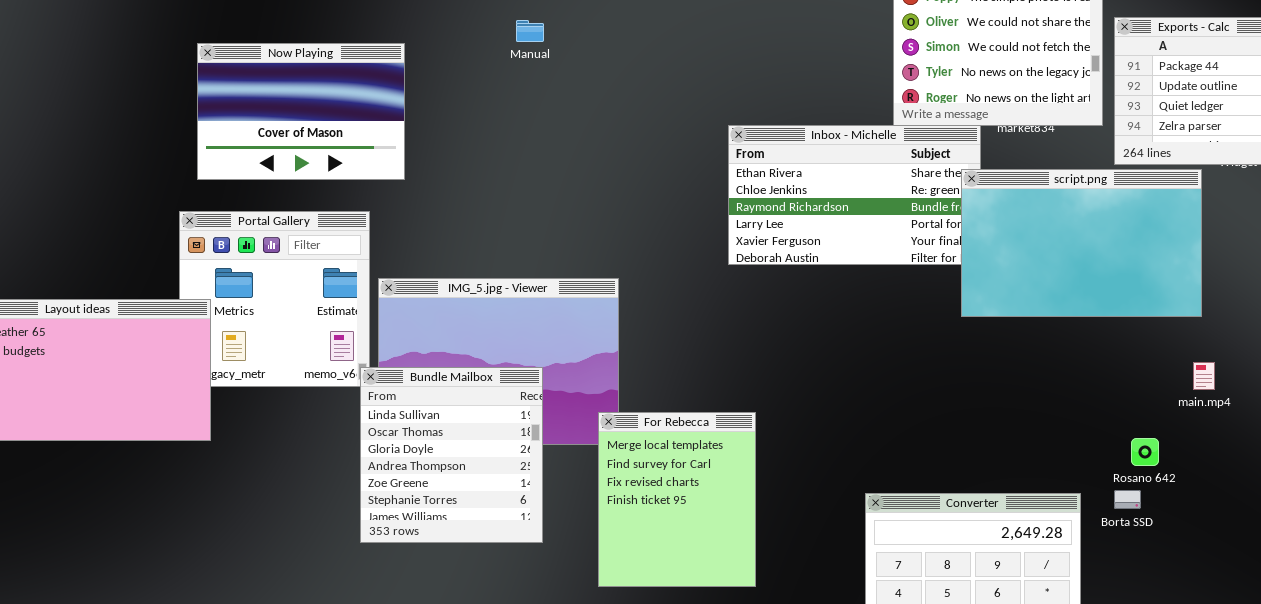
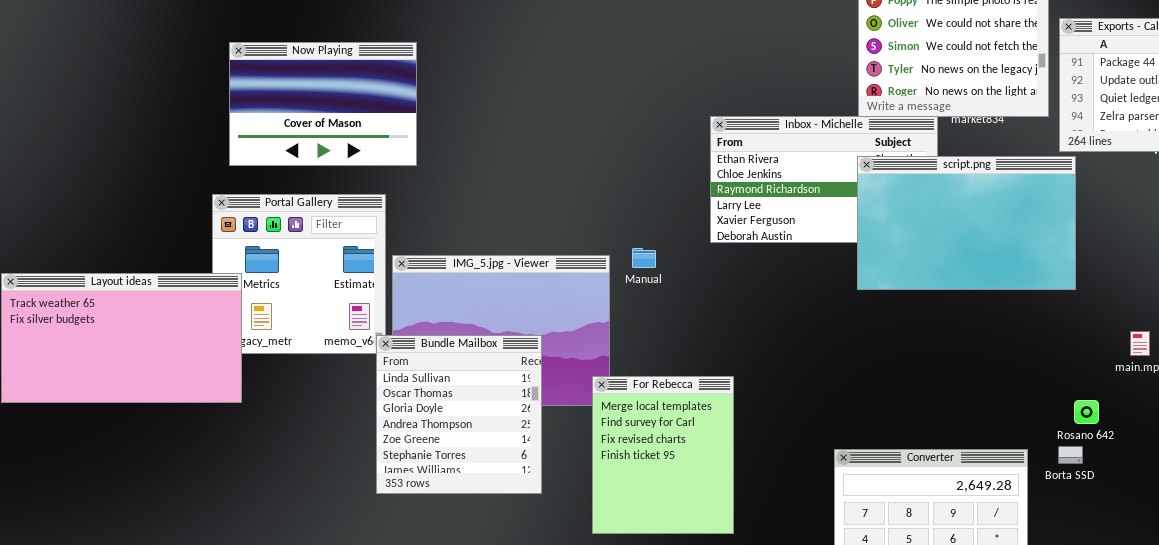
Manual: [516,20,544,42] -> [632,248,656,268], moved
script.png: [961,169,1202,317] -> [857,156,1076,290], moved

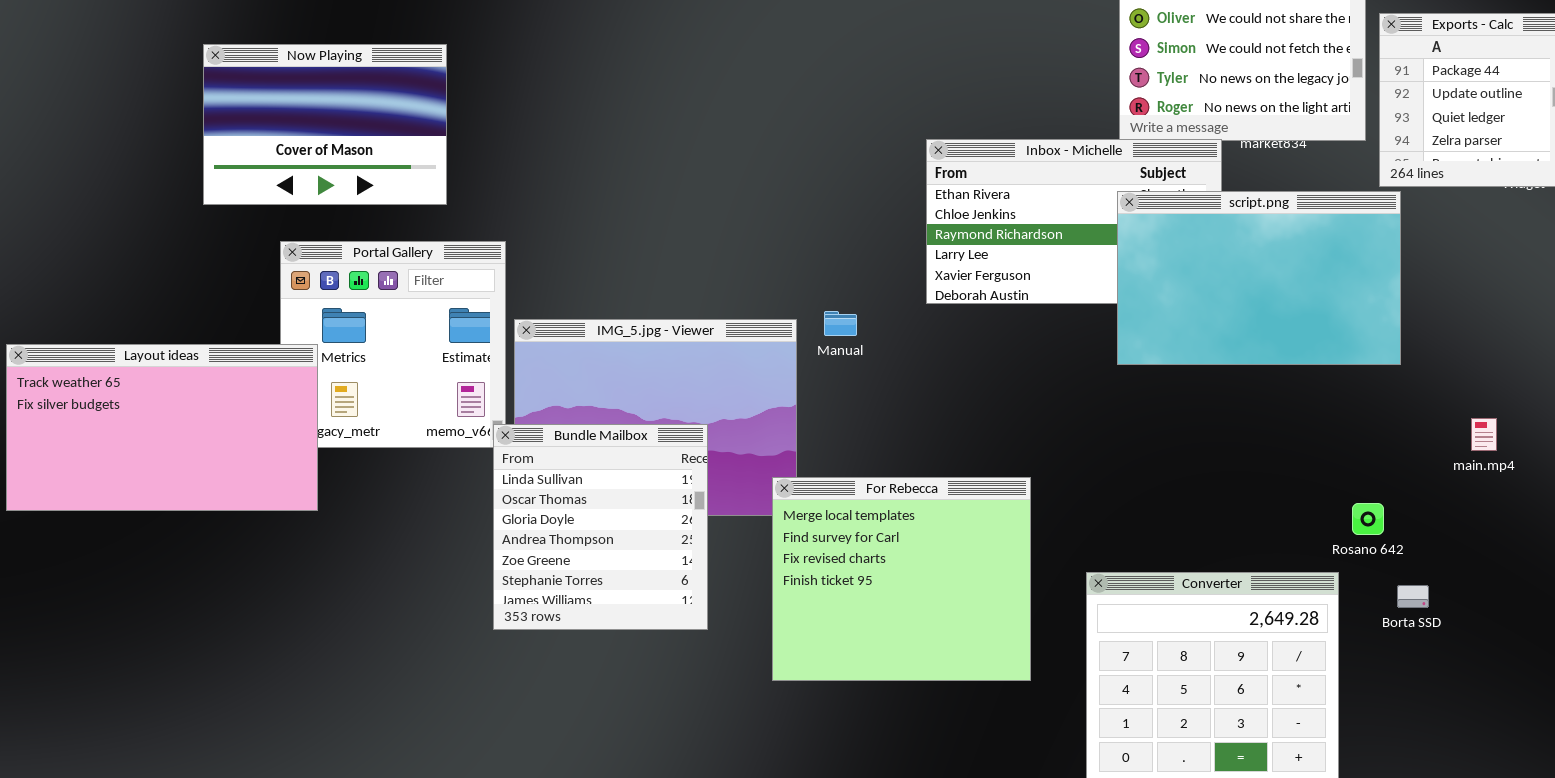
Now Playing: [229,42,417,166] -> [203,44,447,205], moved
For Rebecca: [592,376,734,534] -> [772,477,1031,681], resized
Rosano 642: [1074,400,1099,424] -> [1352,503,1384,535], moved
Borta SSD: [1058,446,1083,464] -> [1397,585,1429,608], moved

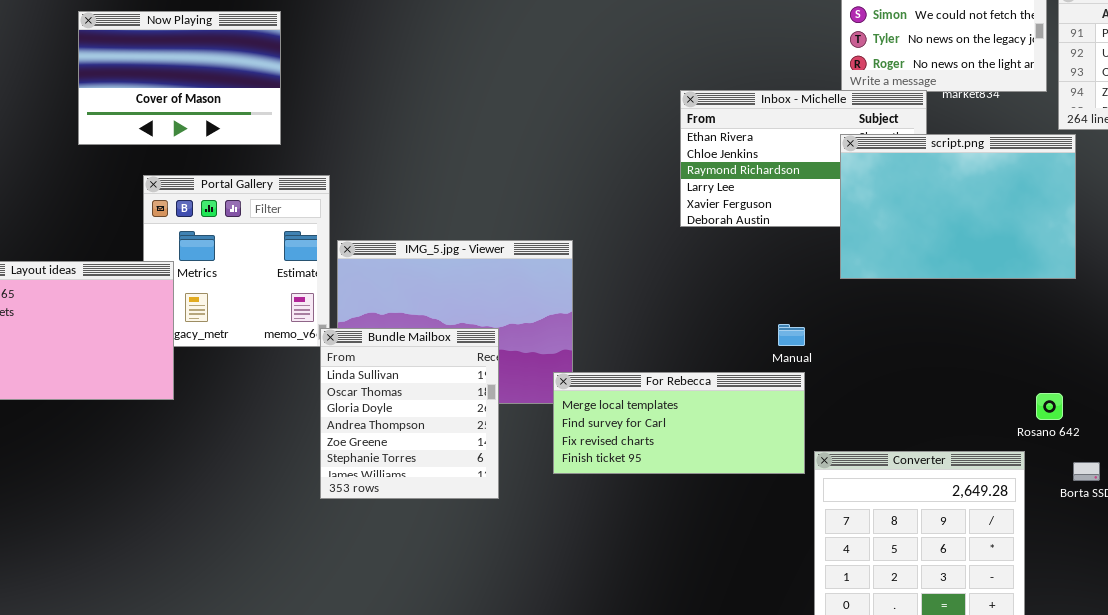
Manual: [824,311,857,336] -> [778,324,805,346], moved
For Rebecca: [772,477,1031,681] -> [553,372,805,474], resized

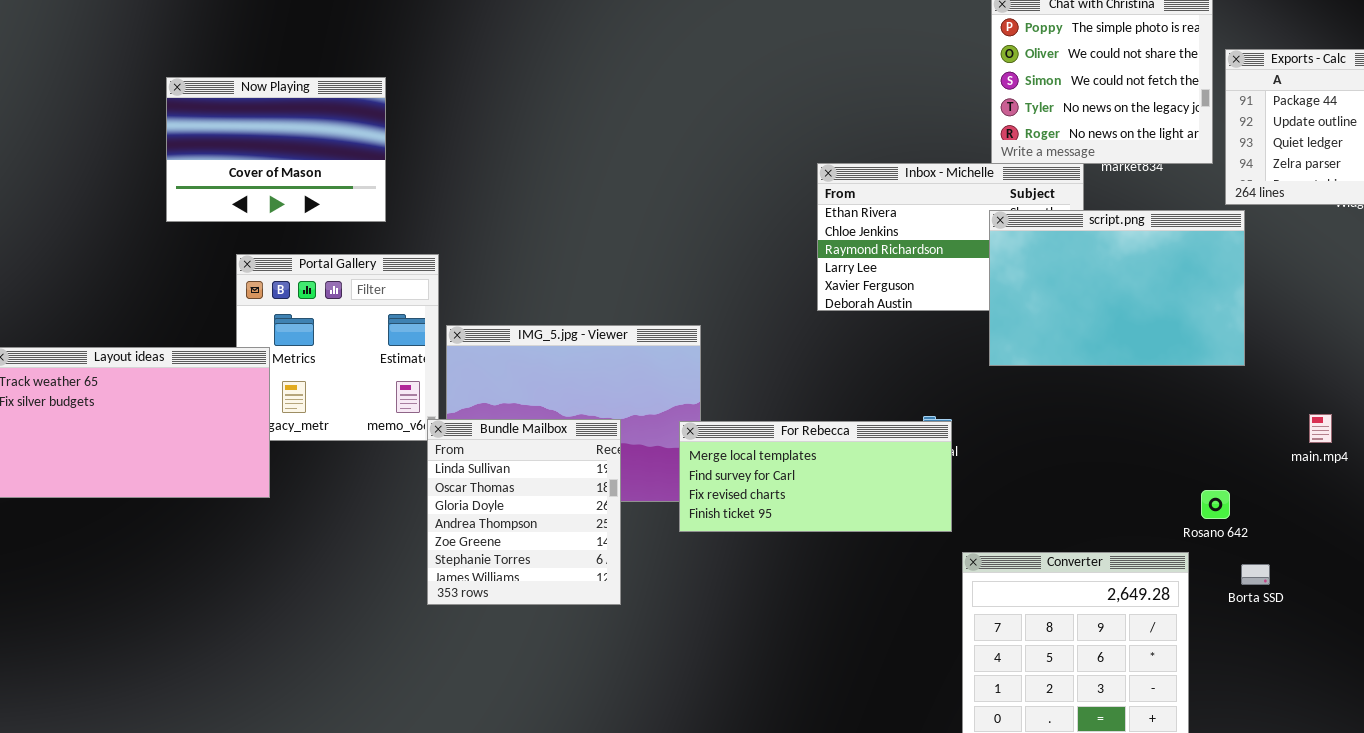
For Rebecca: [553,372,805,474] -> [679,421,952,532], moved

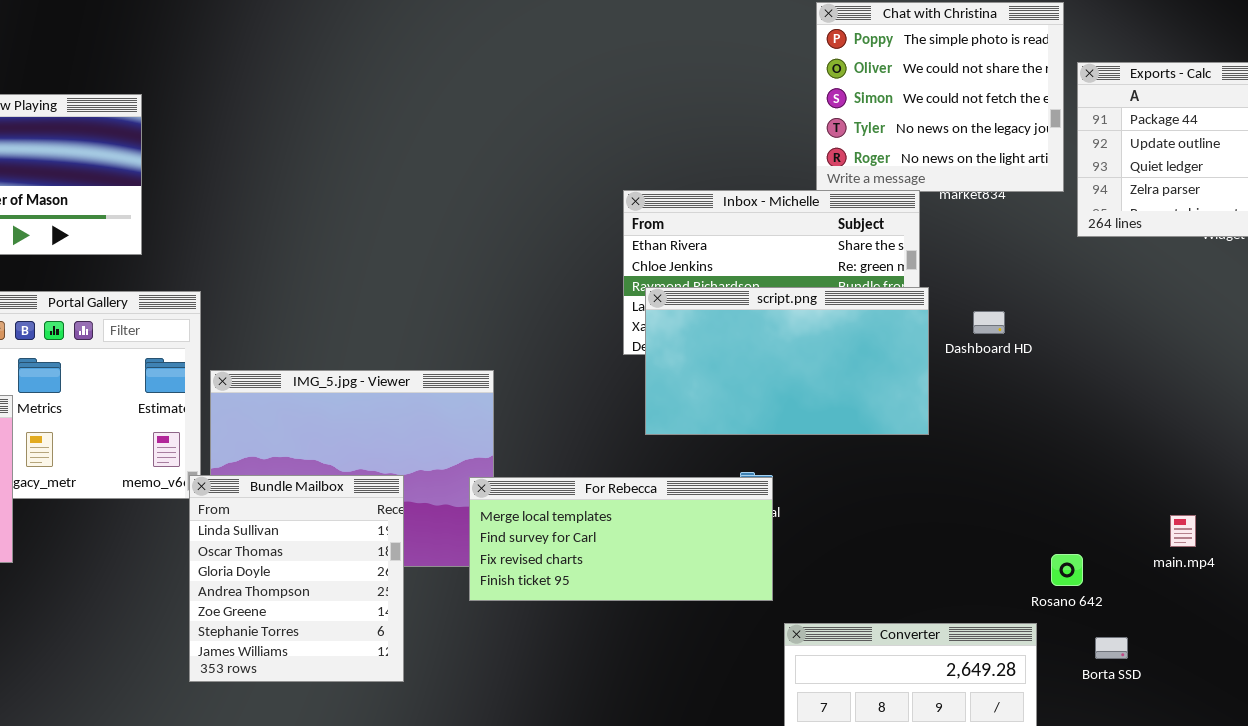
script.png: [989,210,1245,366] -> [645,287,929,435], moved, resized
main.mp4: [1309,414,1332,443] -> [1170,515,1196,547], moved

